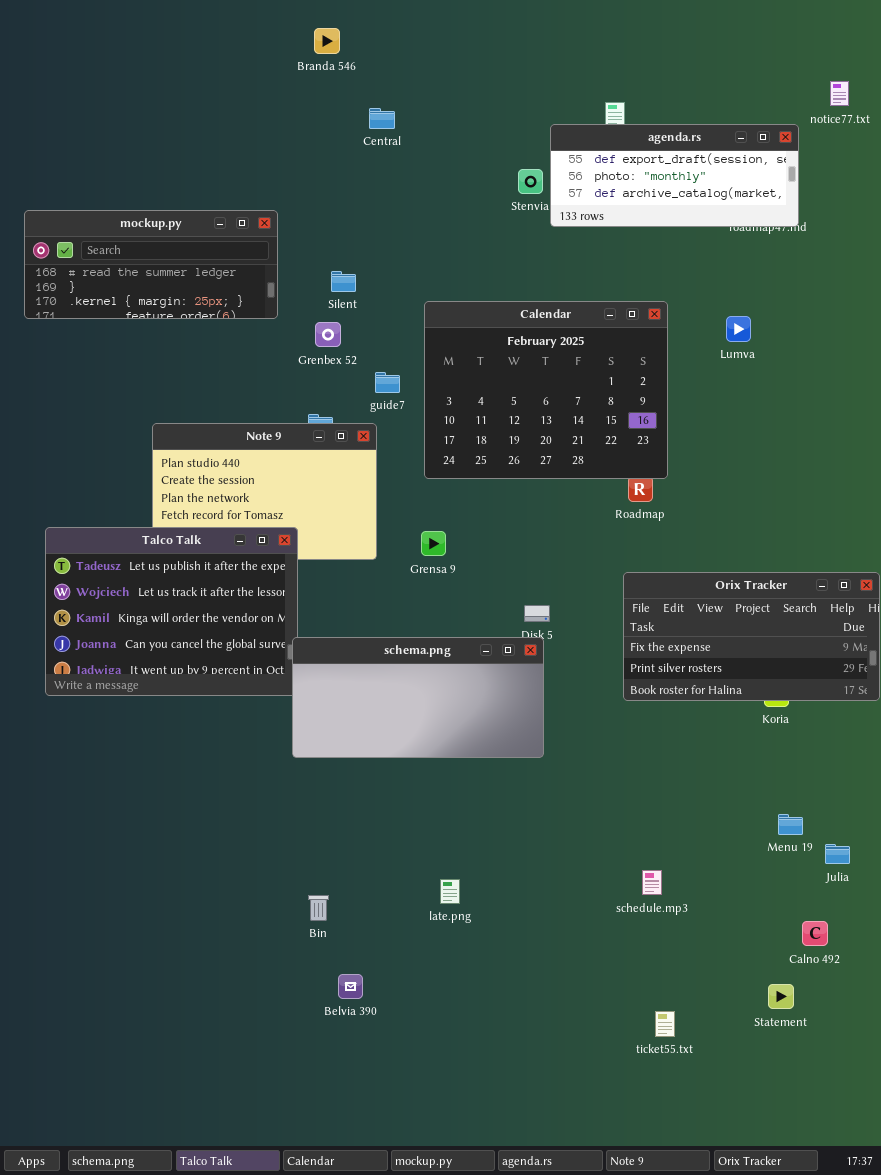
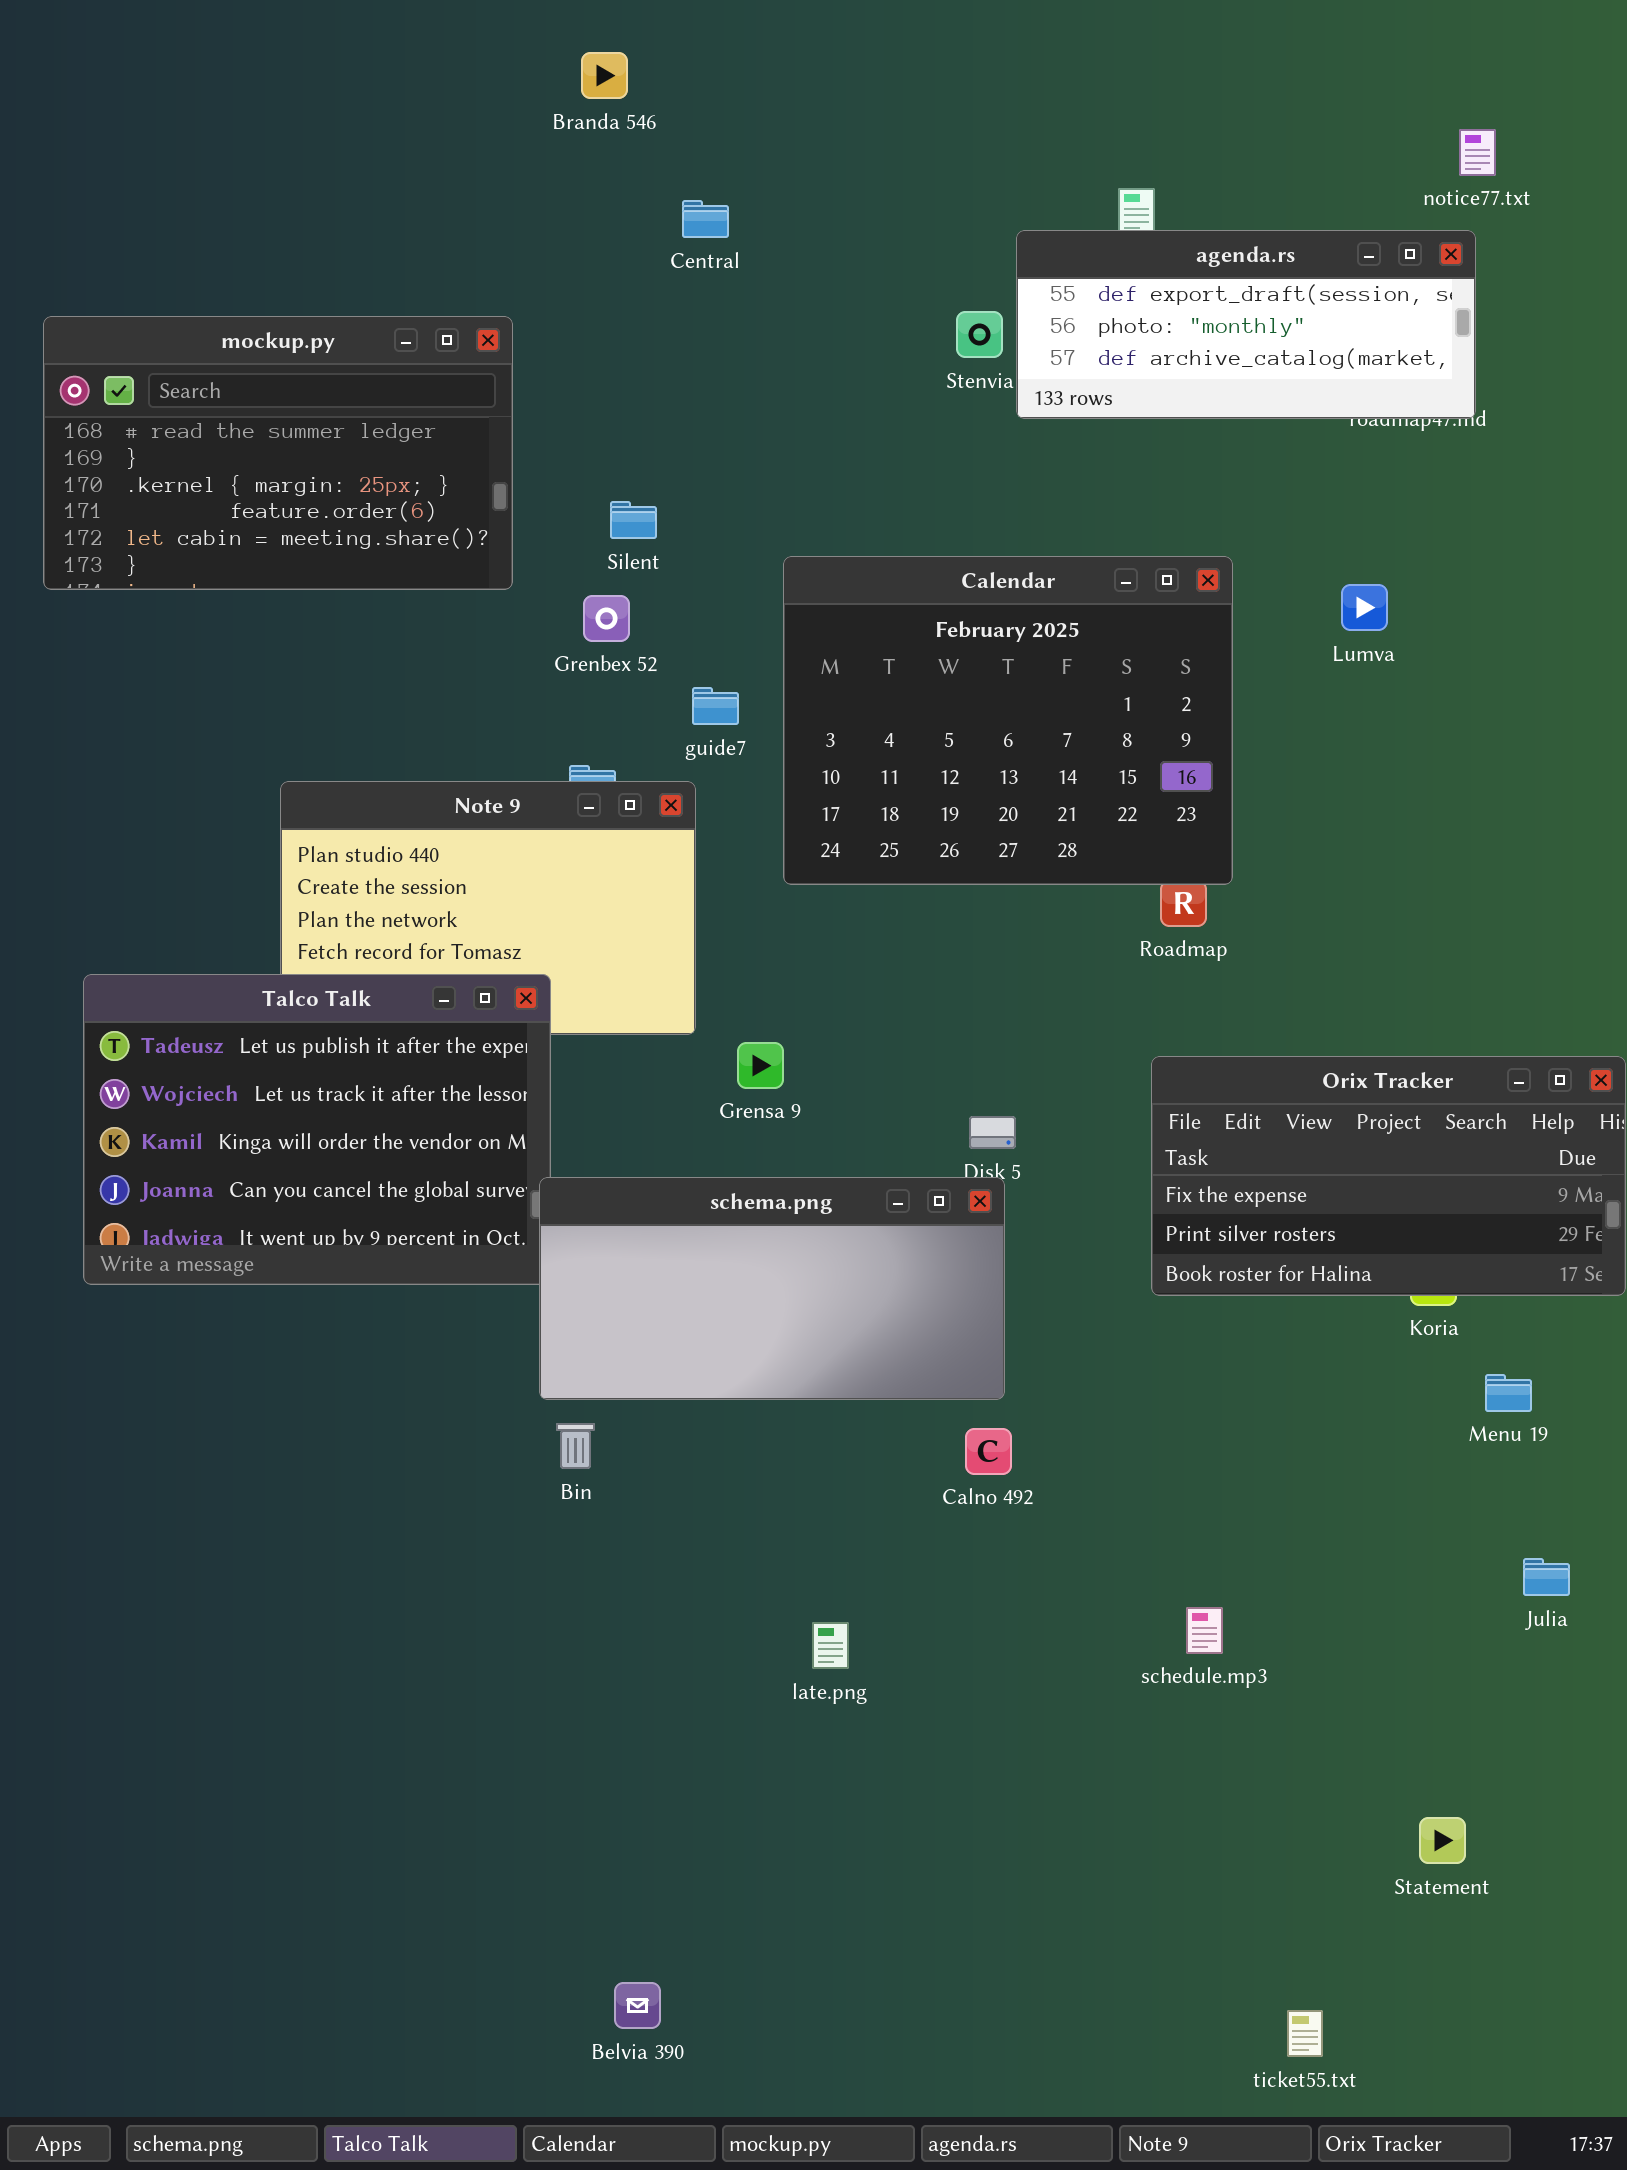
notice77.txt: [830,81,849,106] -> [1459,129,1496,176], moved
mockup.py: [24,210,278,319] -> [43,316,513,590], resized
Grensa 9: [421,531,446,556] -> [737,1042,784,1089], moved
Menu 19: [778,814,803,835] -> [1485,1374,1532,1412], moved
Bin: [308,895,329,921] -> [556,1423,595,1469], moved
Calno 492: [802,921,828,946] -> [965,1428,1012,1475], moved
Belvia 390: [338,974,363,999] -> [614,1982,661,2029], moved
ticket55.txt: [655,1011,675,1037] -> [1287,2010,1323,2057], moved

